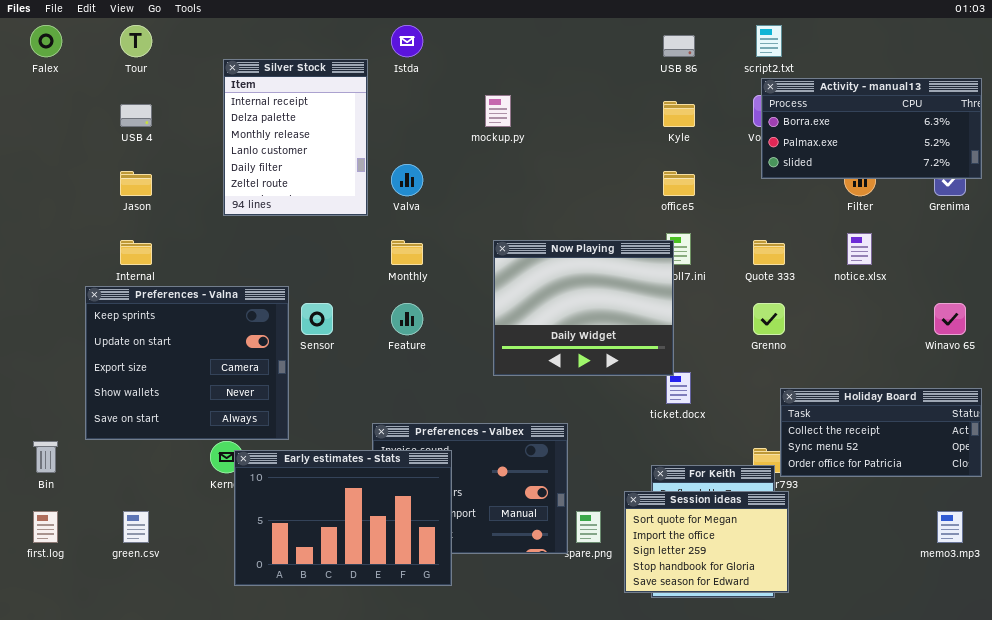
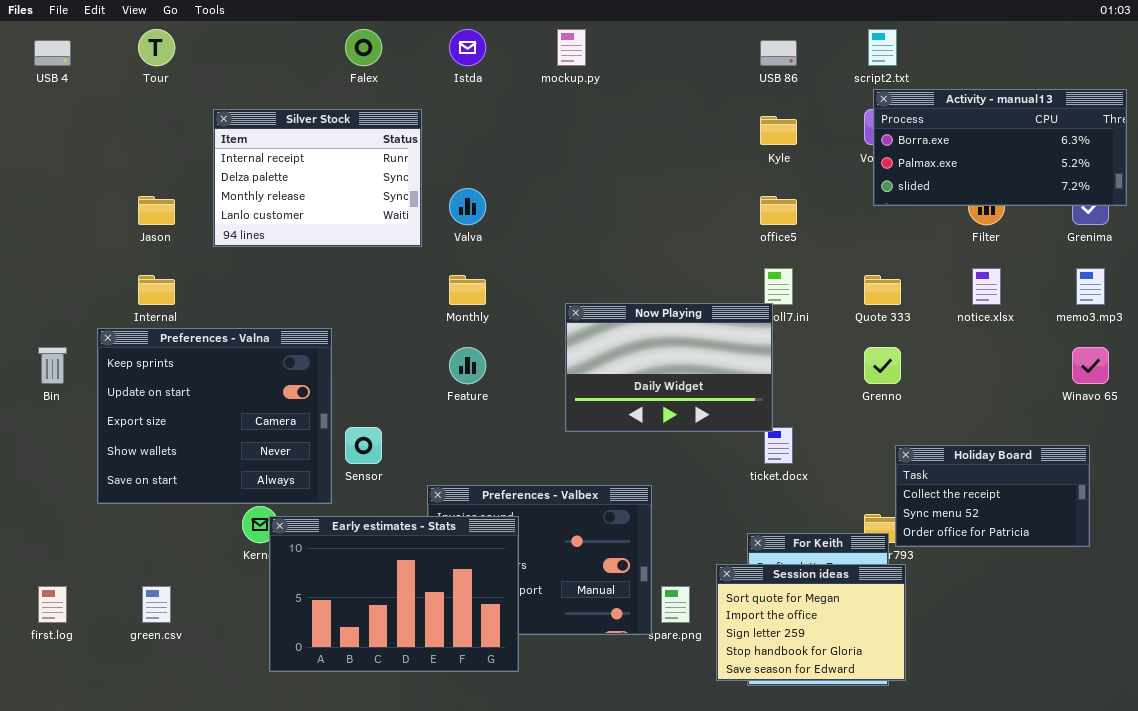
Falex: [30,25,62,57] -> [345,29,382,66], moved
Silver Stock: [223,59,368,216] -> [213,109,422,247], resized
mockup.py: [485,95,511,127] -> [557,29,586,66], moved
USB 4: [120,104,152,127] -> [34,40,71,66], moved
Now Playing: [493,240,674,376] -> [565,303,773,432], resized
Sensor: [301,303,333,335] -> [345,427,382,464], moved
Holiday Board: [780,388,982,477] -> [895,445,1090,547], resized
Bin: [33,441,58,473] -> [38,347,67,384], moved
memo3.mp3: [937,511,963,543] -> [1076,268,1105,305], moved

